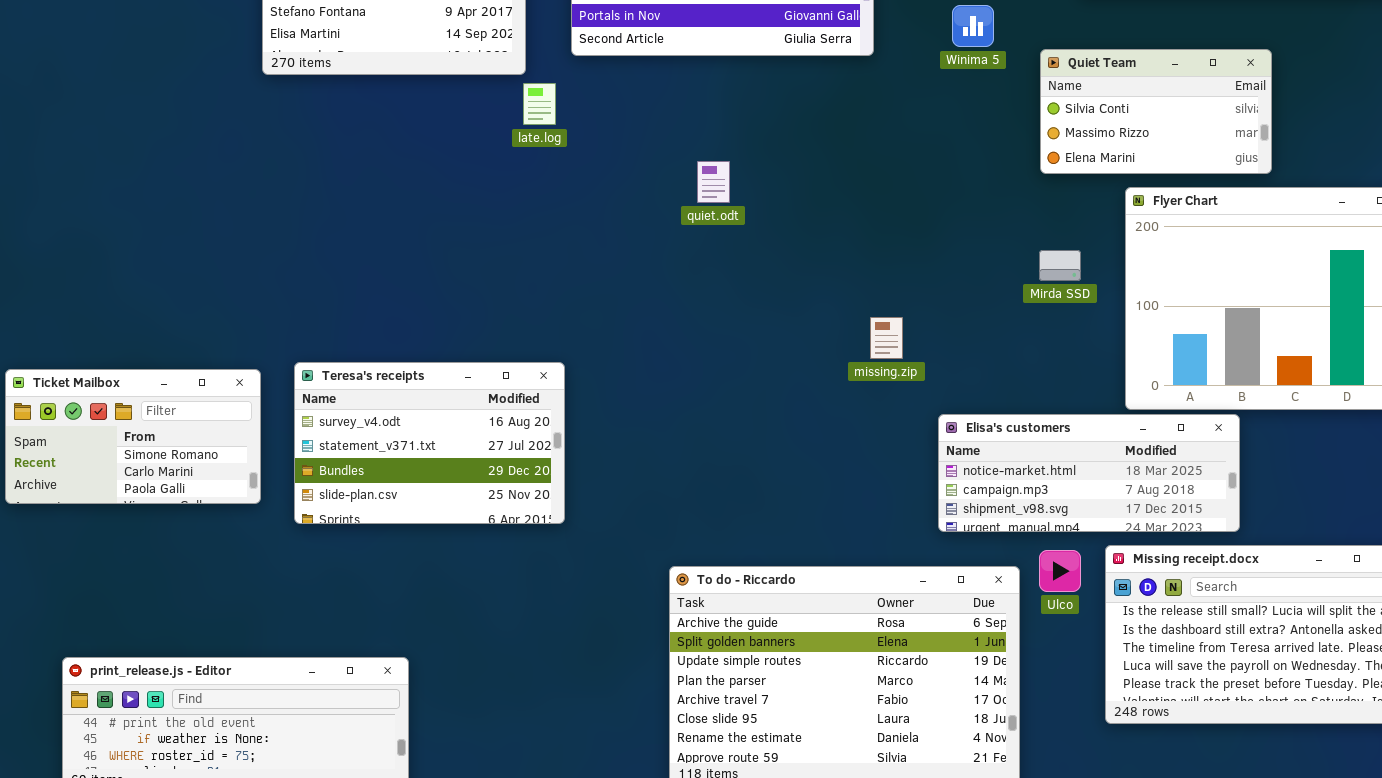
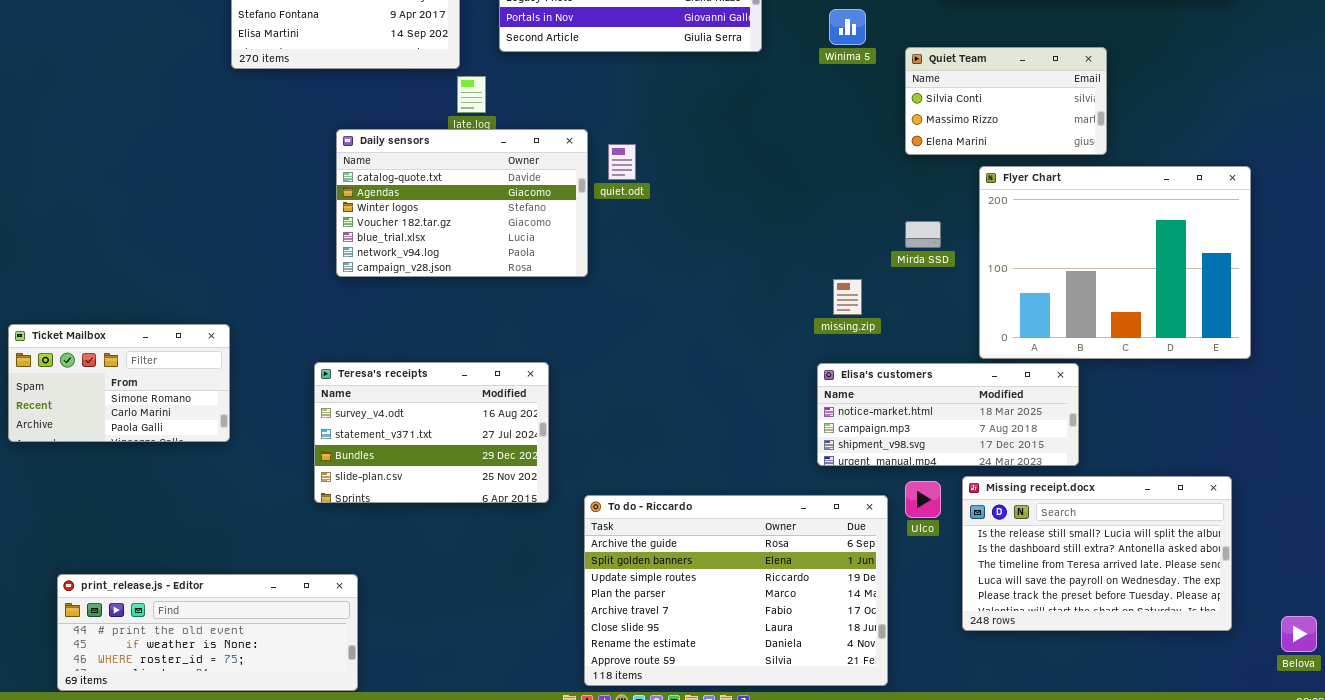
Daily sensors: none -> [336,129,588,277], opened
missing.zip: [870,317,903,359] -> [833,279,862,315], moved
Teresa's receipts: [294,362,565,524] -> [314,362,549,503], moved

